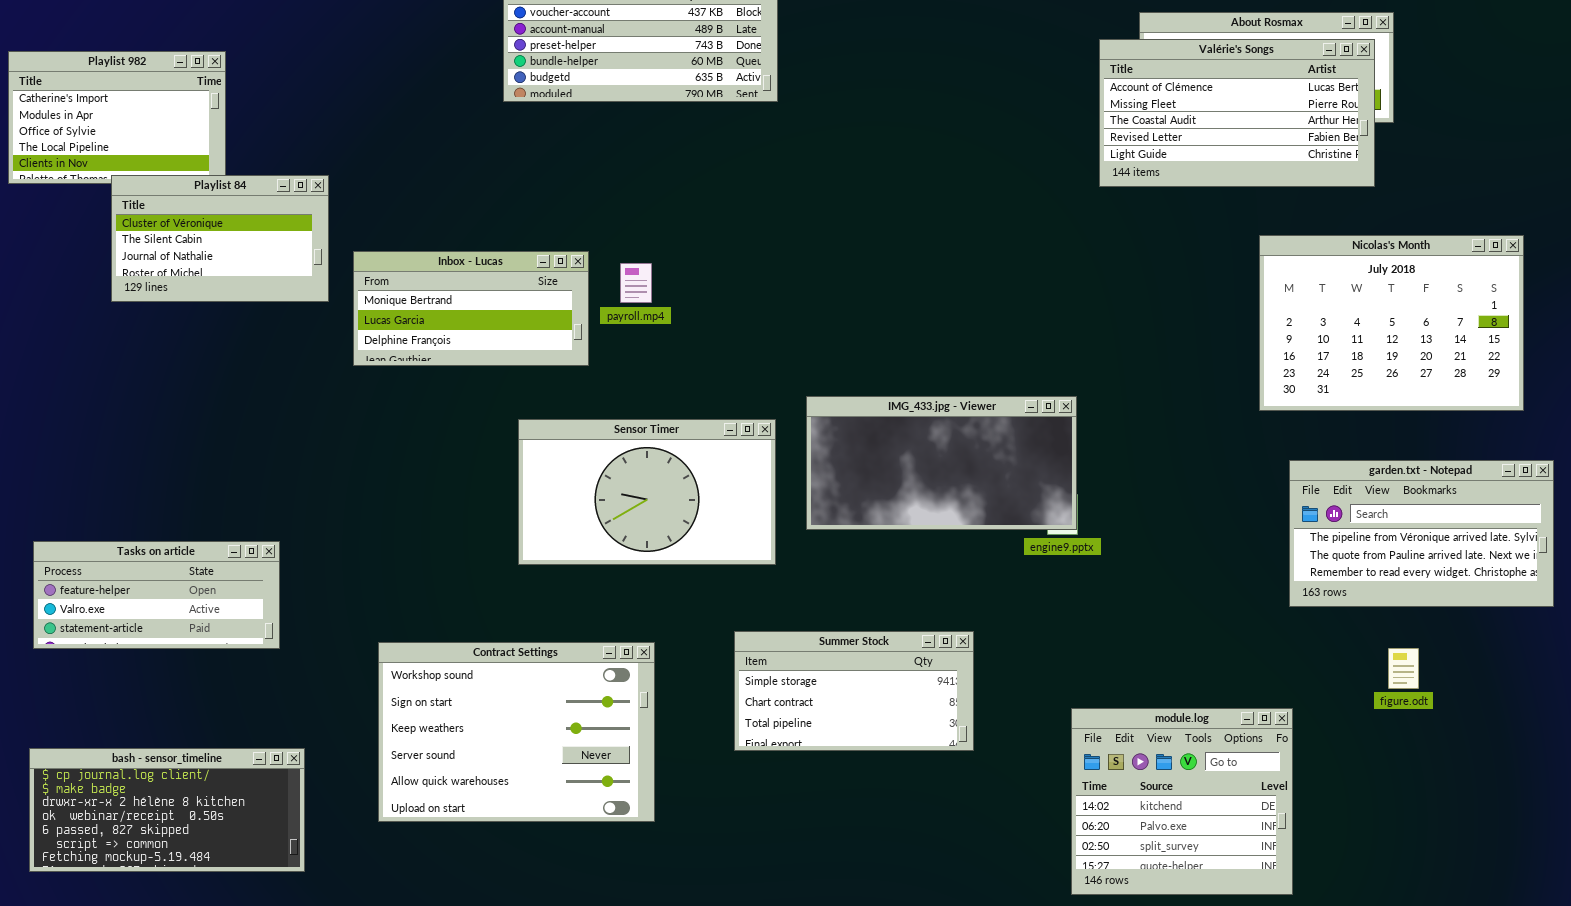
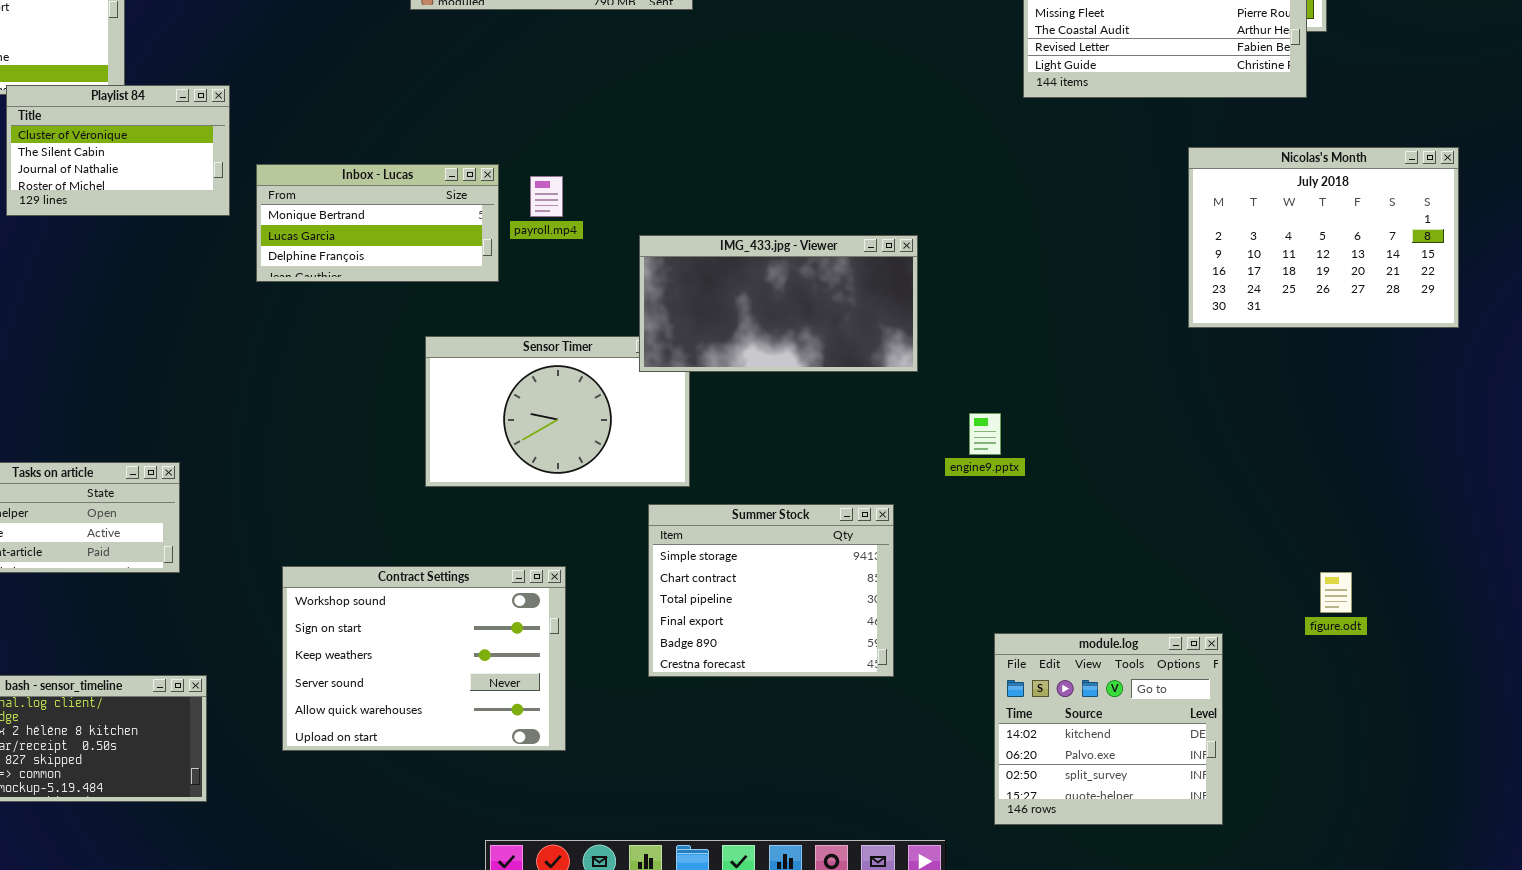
IMG_433.jpg - Viewer: [806,396,1077,530] -> [639,235,918,372], moved
garden.txt - Notepad: [1289,460,1554,607] -> none, closed
Summer Stock: [734,631,974,751] -> [648,504,894,677], resized

